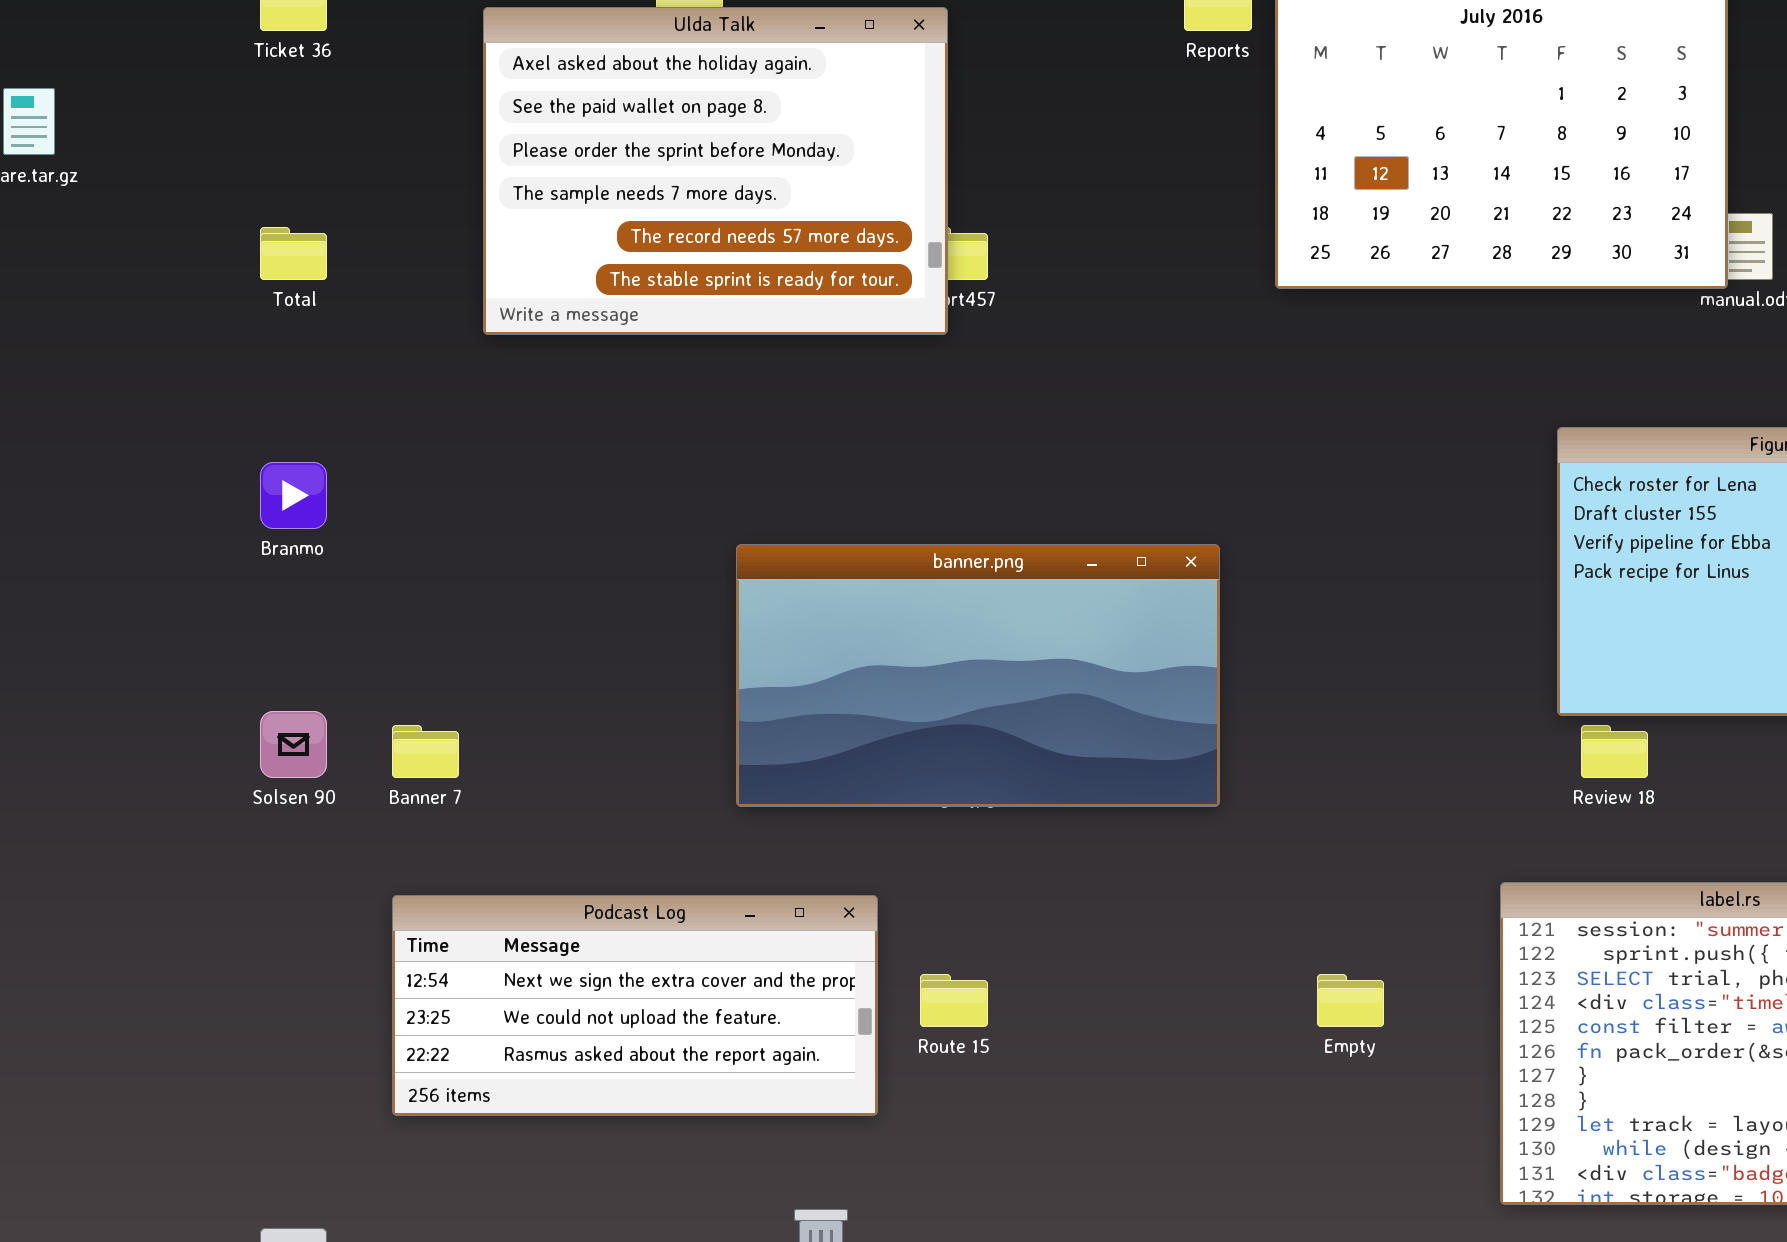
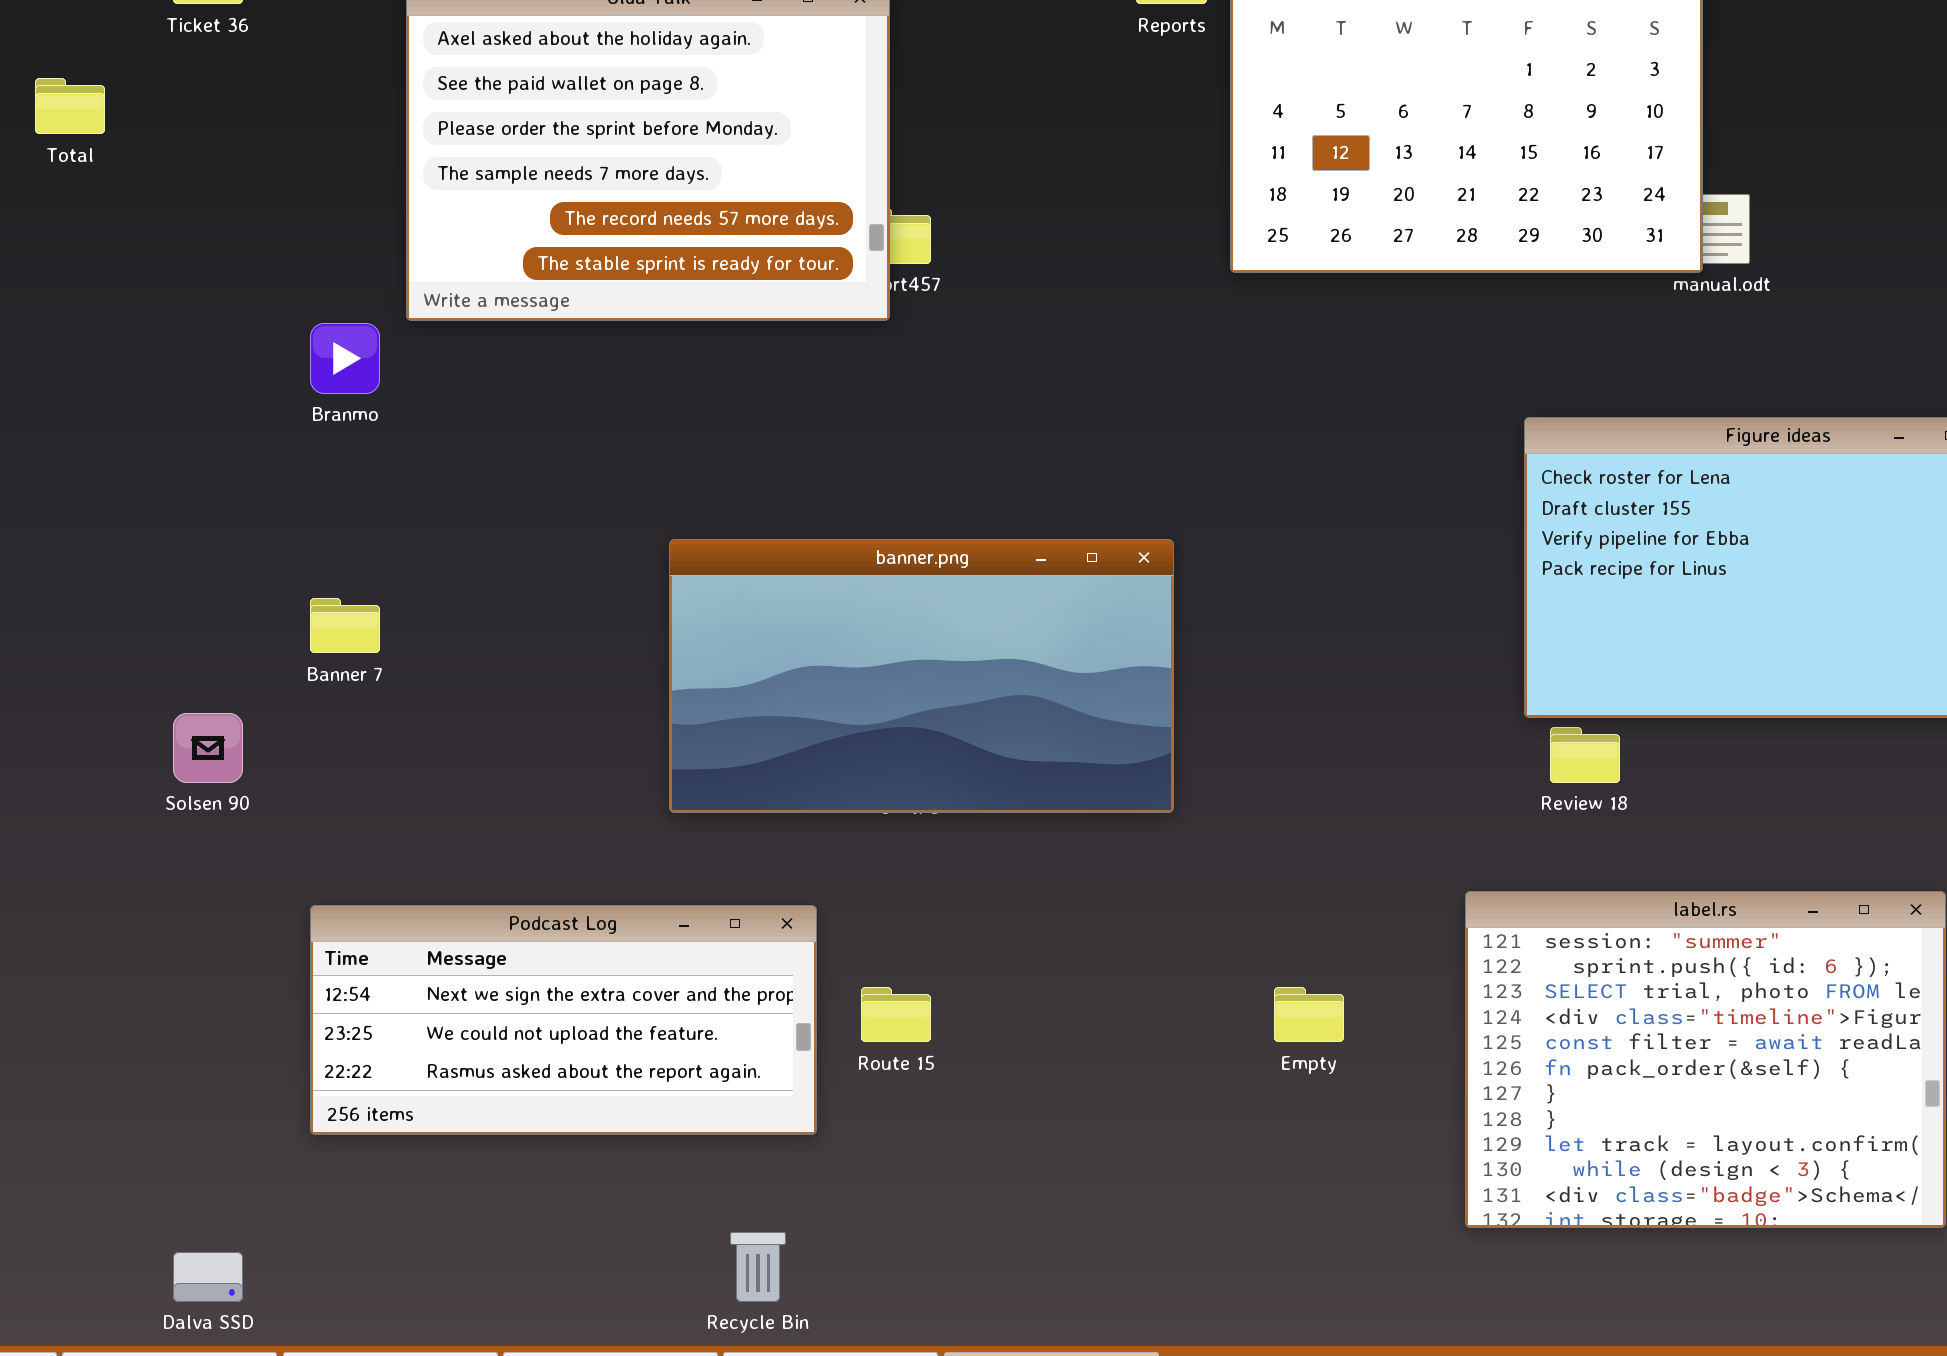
Total: [260,227,327,280] -> [35,78,105,134], moved
Branmo: [260,462,327,529] -> [310,323,380,394], moved
Banner 7: [392,725,459,778] -> [310,598,380,653], moved

